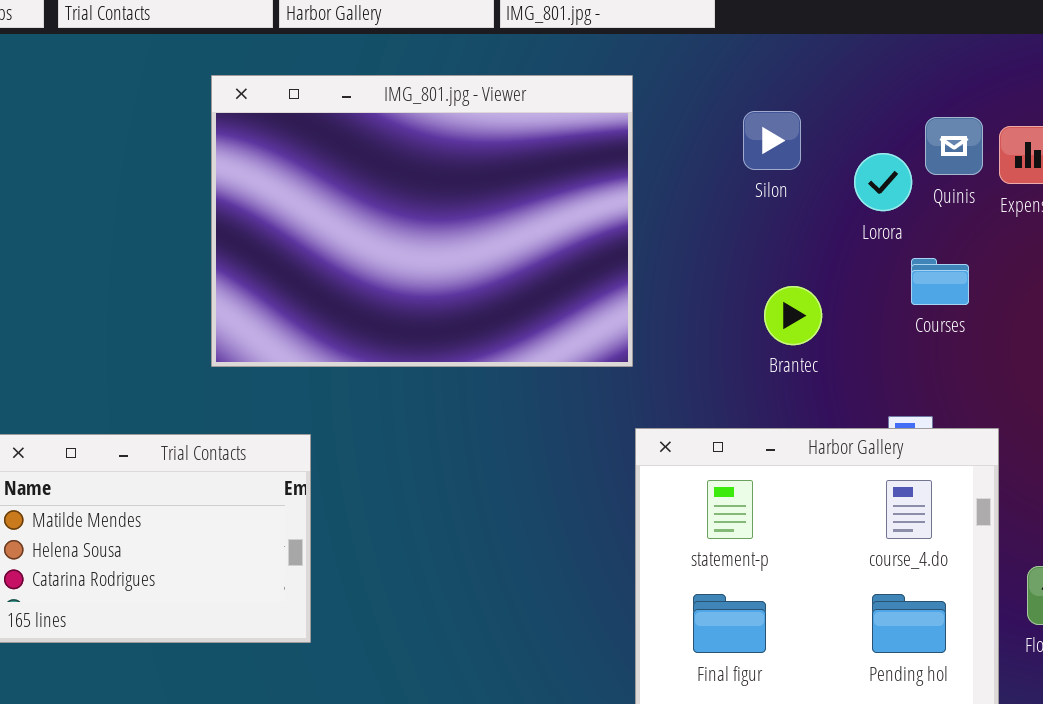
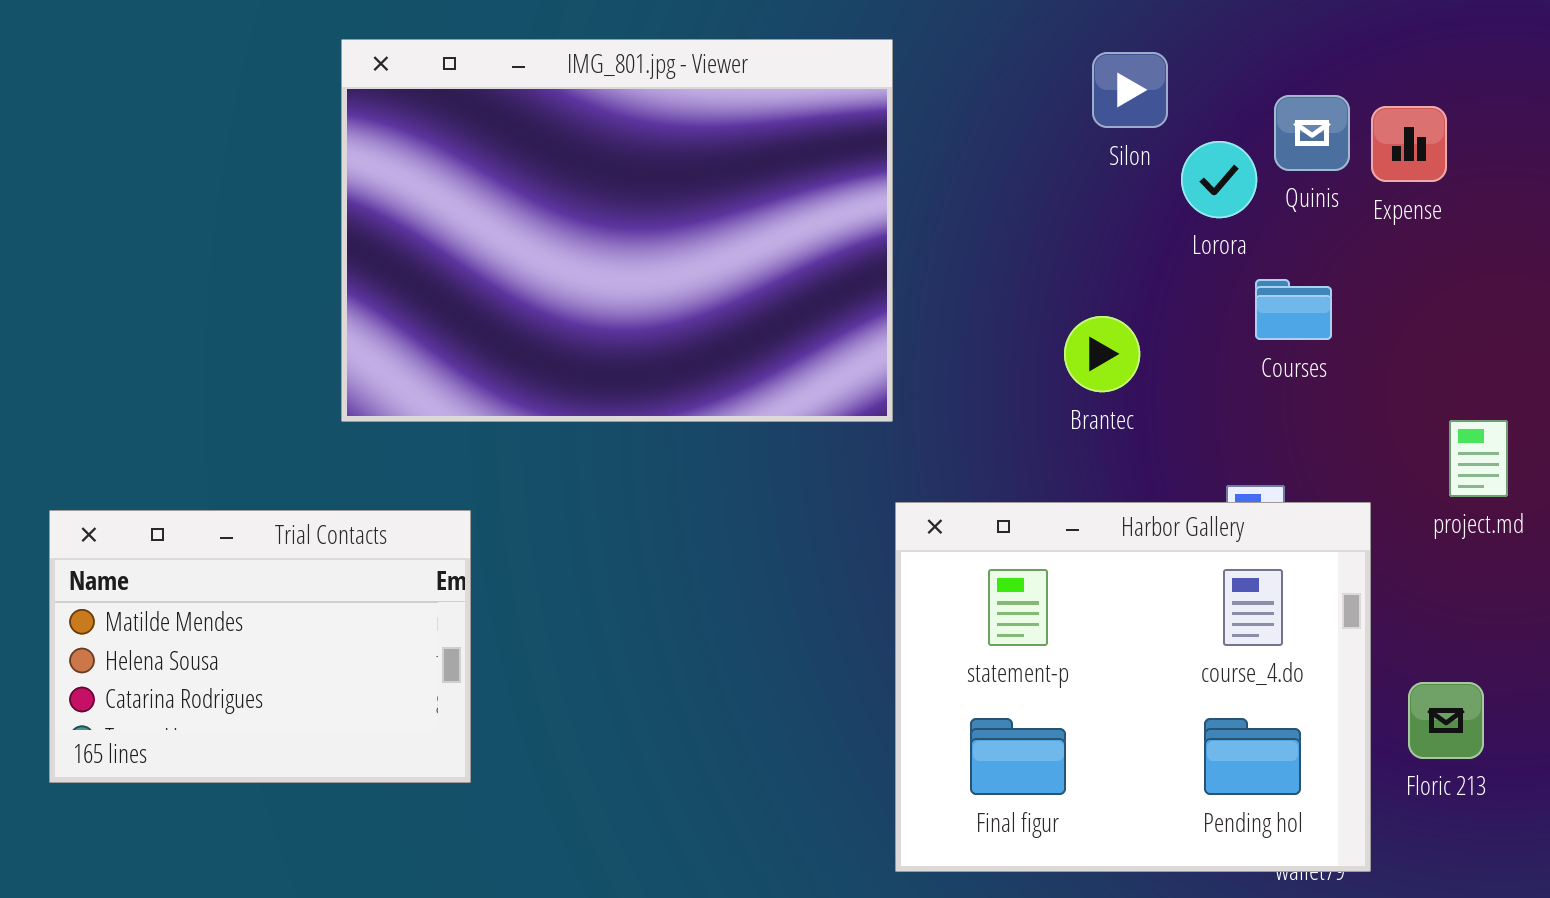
Silon: [743,111,801,170] -> [1092,52,1168,128], moved

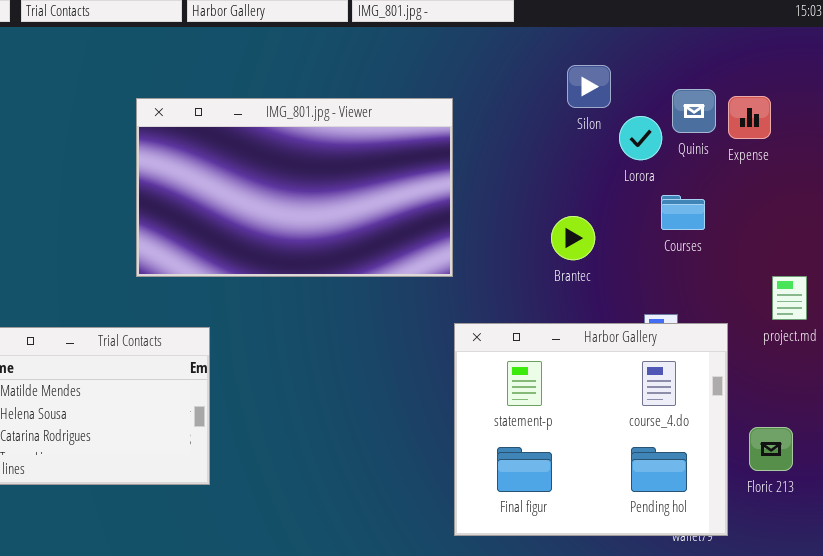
IMG_801.jpg - Viewer: [341,39,893,422] -> [136,98,453,277], resized

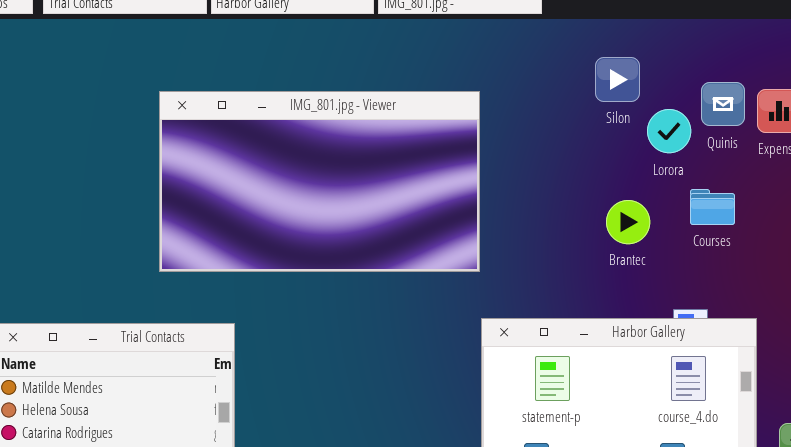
Brantec: [551,216,595,260] -> [606,200,650,244], moved

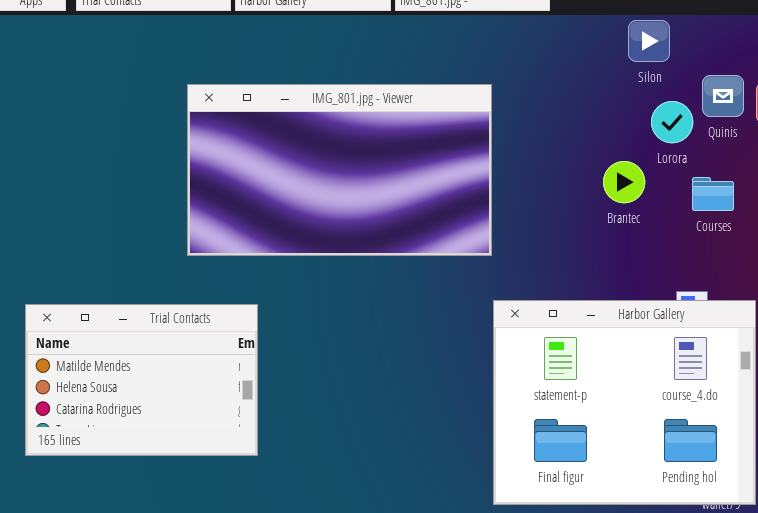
Silon: [595,57,640,102] -> [628,20,670,62], moved
Brantec: [606,200,650,244] -> [603,161,645,203], moved

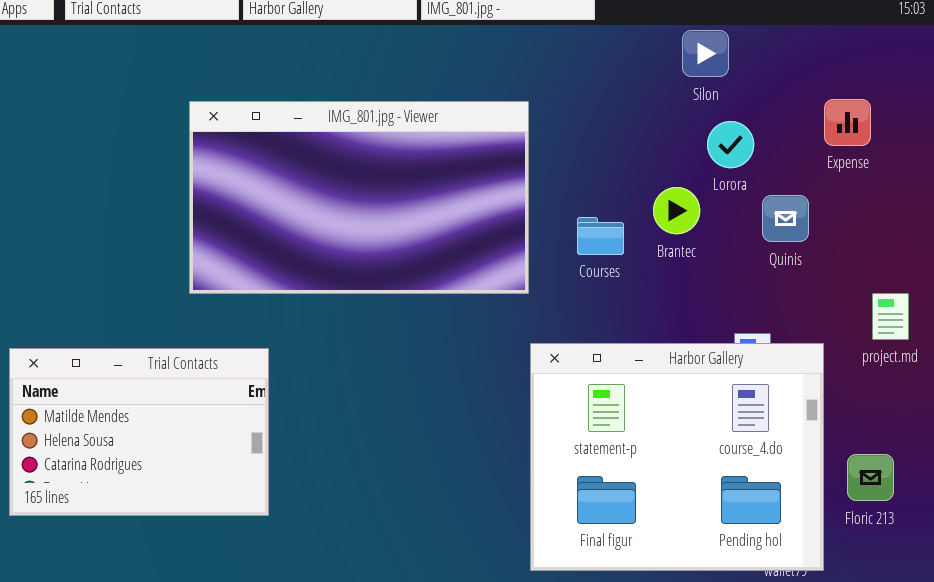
Quinis: [702,75,744,117] -> [762,195,809,242], moved
Courses: [692,177,734,211] -> [577,217,624,255], moved

